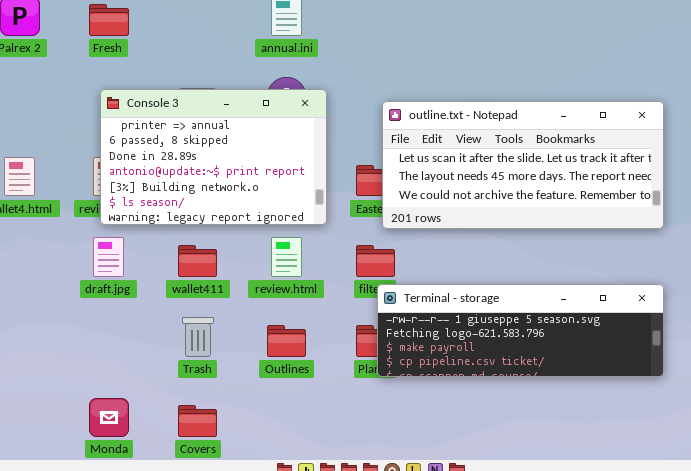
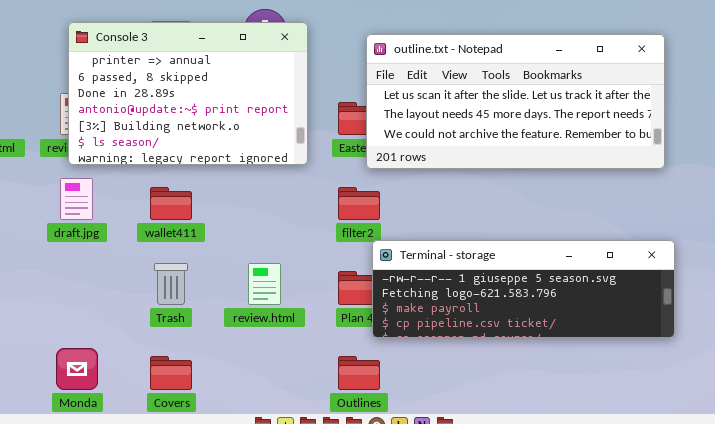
review.html: [271,237,302,277] -> [248,263,281,305], moved
Terminal - storage: [377,284,664,377] -> [372,240,675,338], moved
Outlines: [267,325,306,357] -> [338,356,380,390], moved

